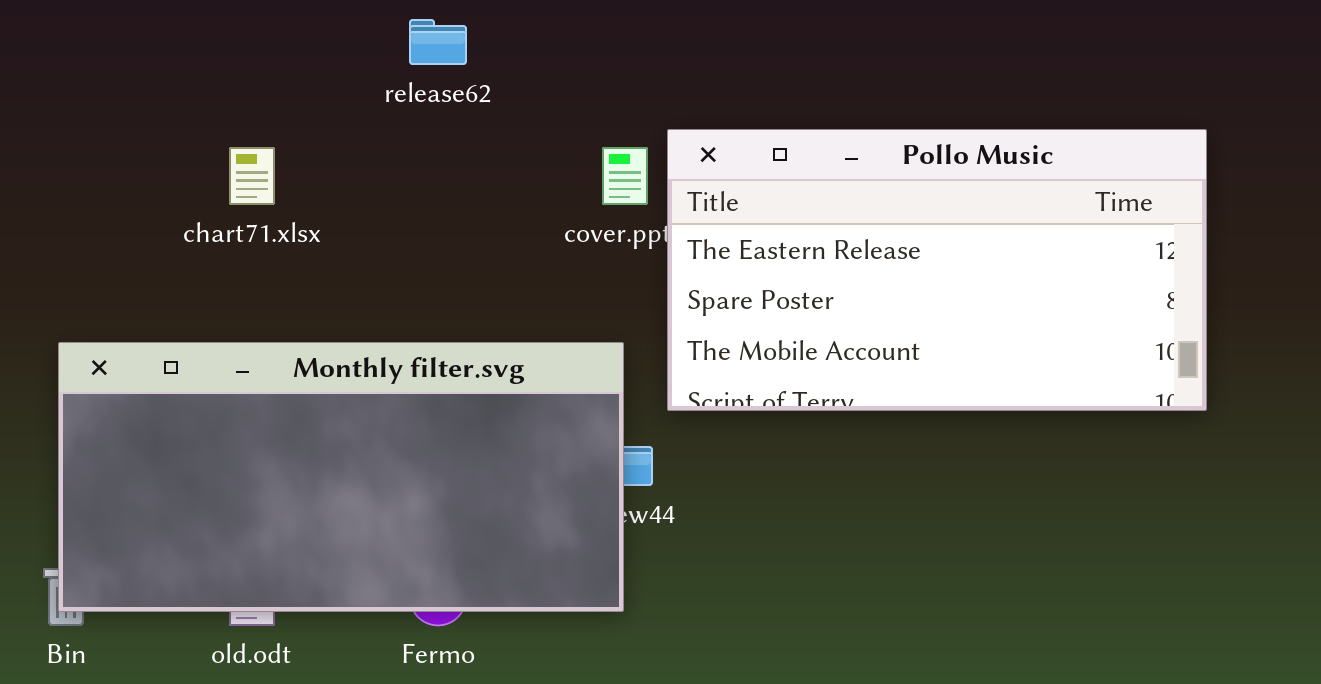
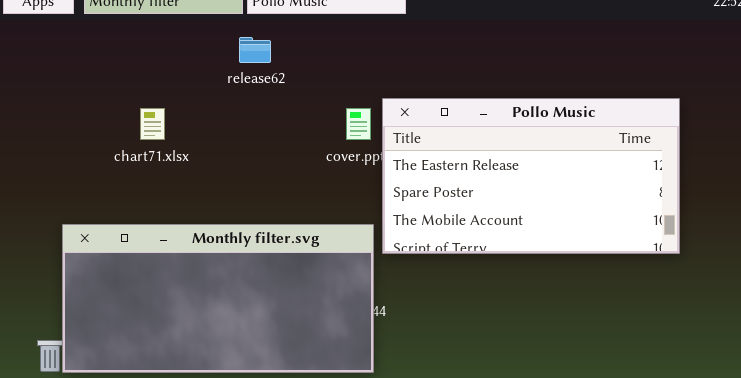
Monthly filter.svg: [58,342,624,612] -> [62,224,374,373], moved

